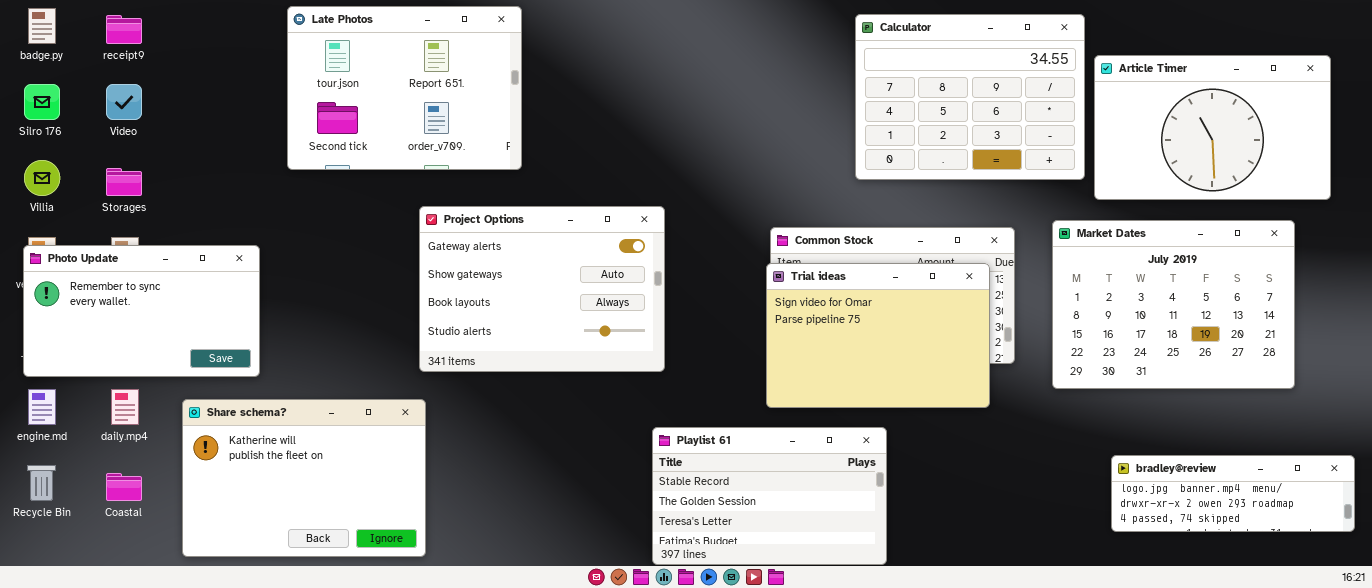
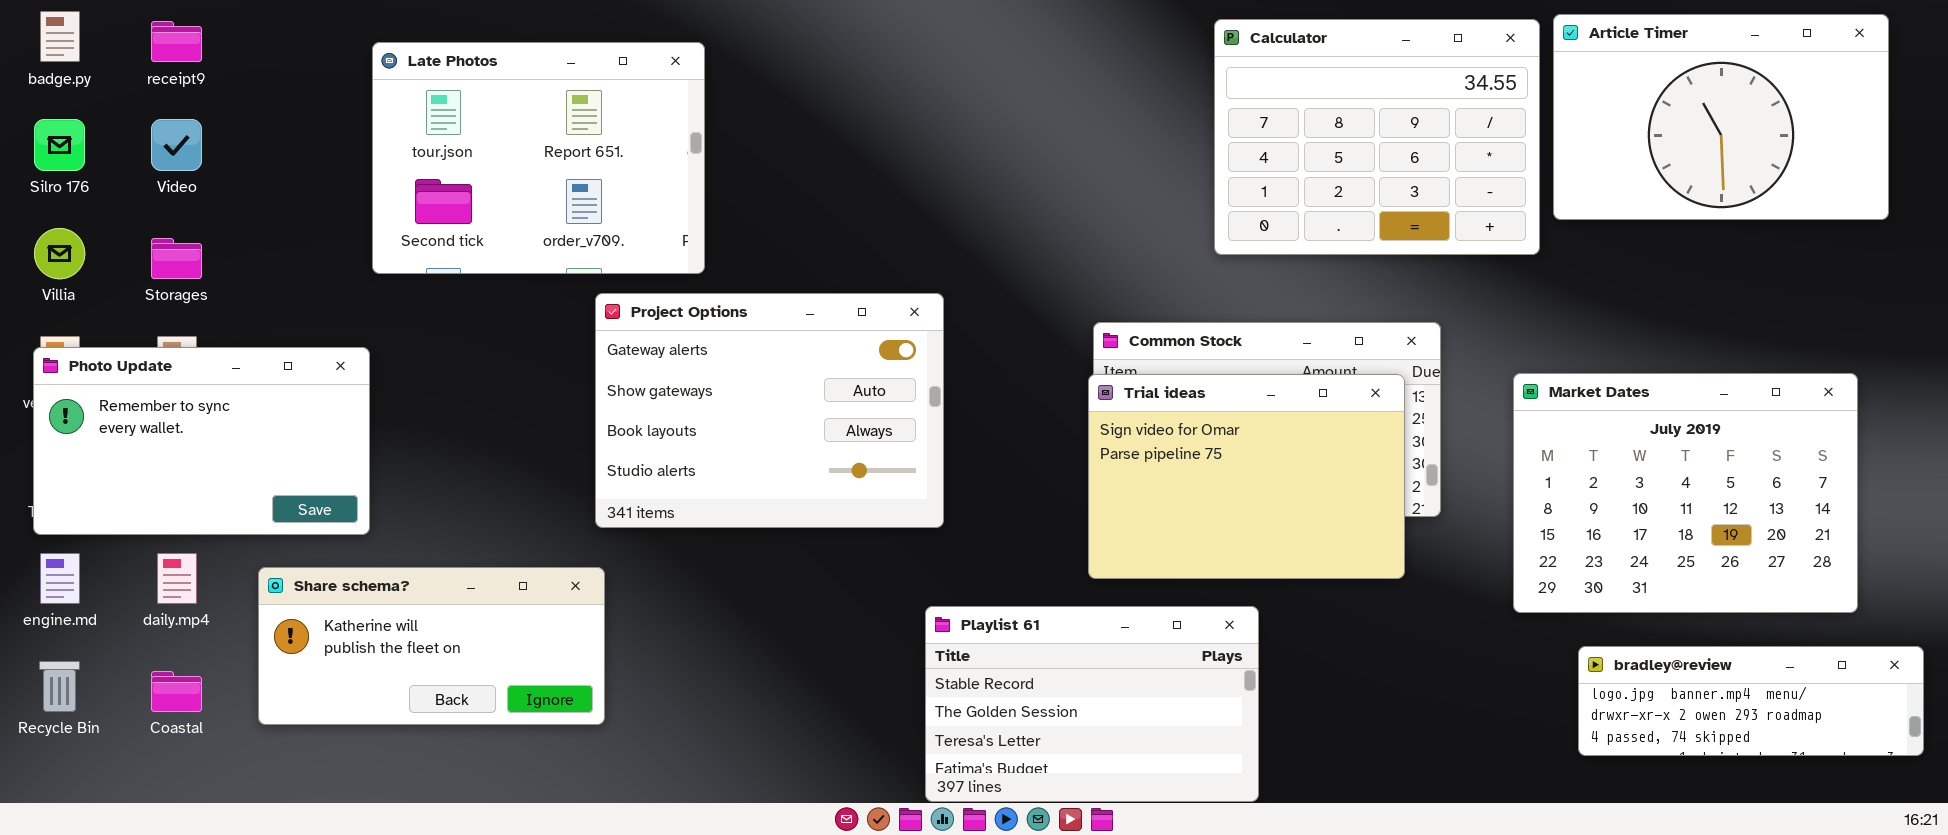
Late Photos: [287,6,522,170] -> [372,42,705,274], moved
Article Timer: [1094,55,1331,200] -> [1553,14,1889,220], moved
Market Dates: [1052,220,1295,389] -> [1513,373,1858,613], moved
Share schema?: [182,399,426,557] -> [258,567,605,725], resized

